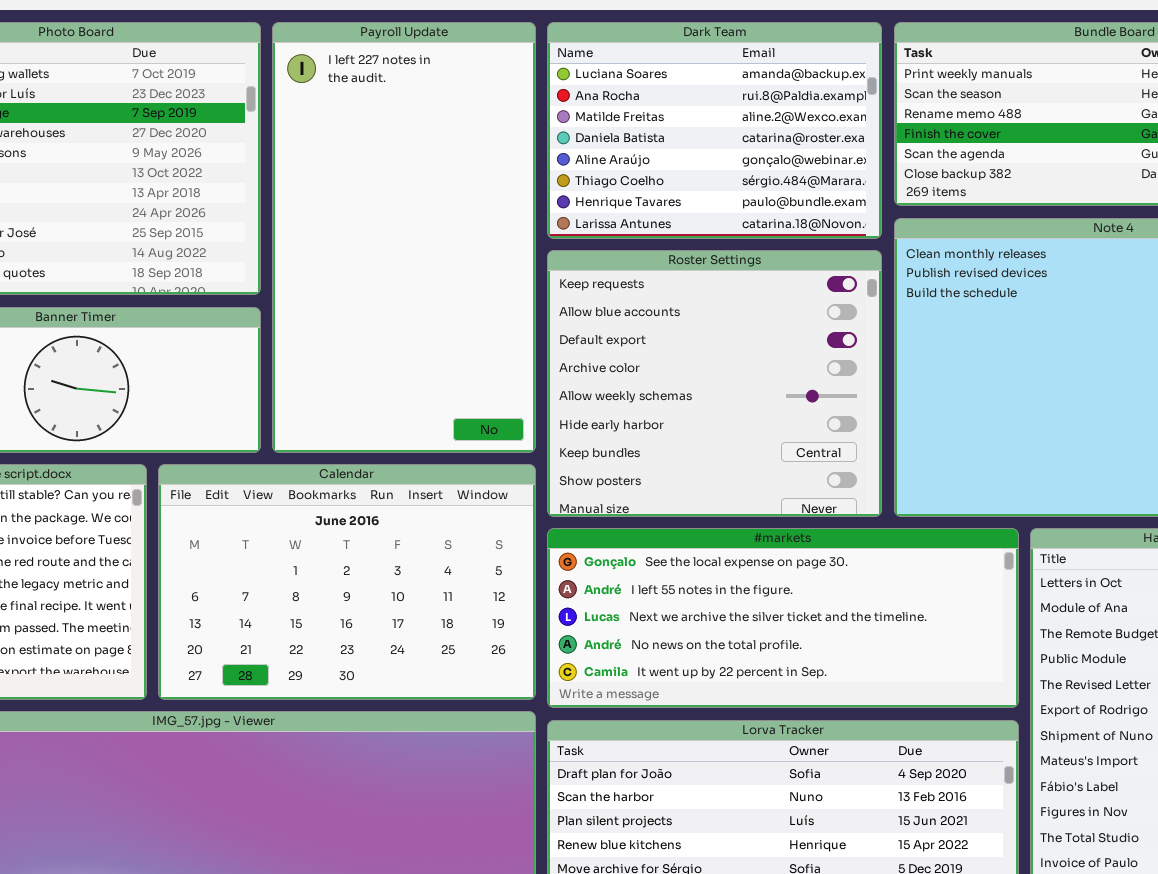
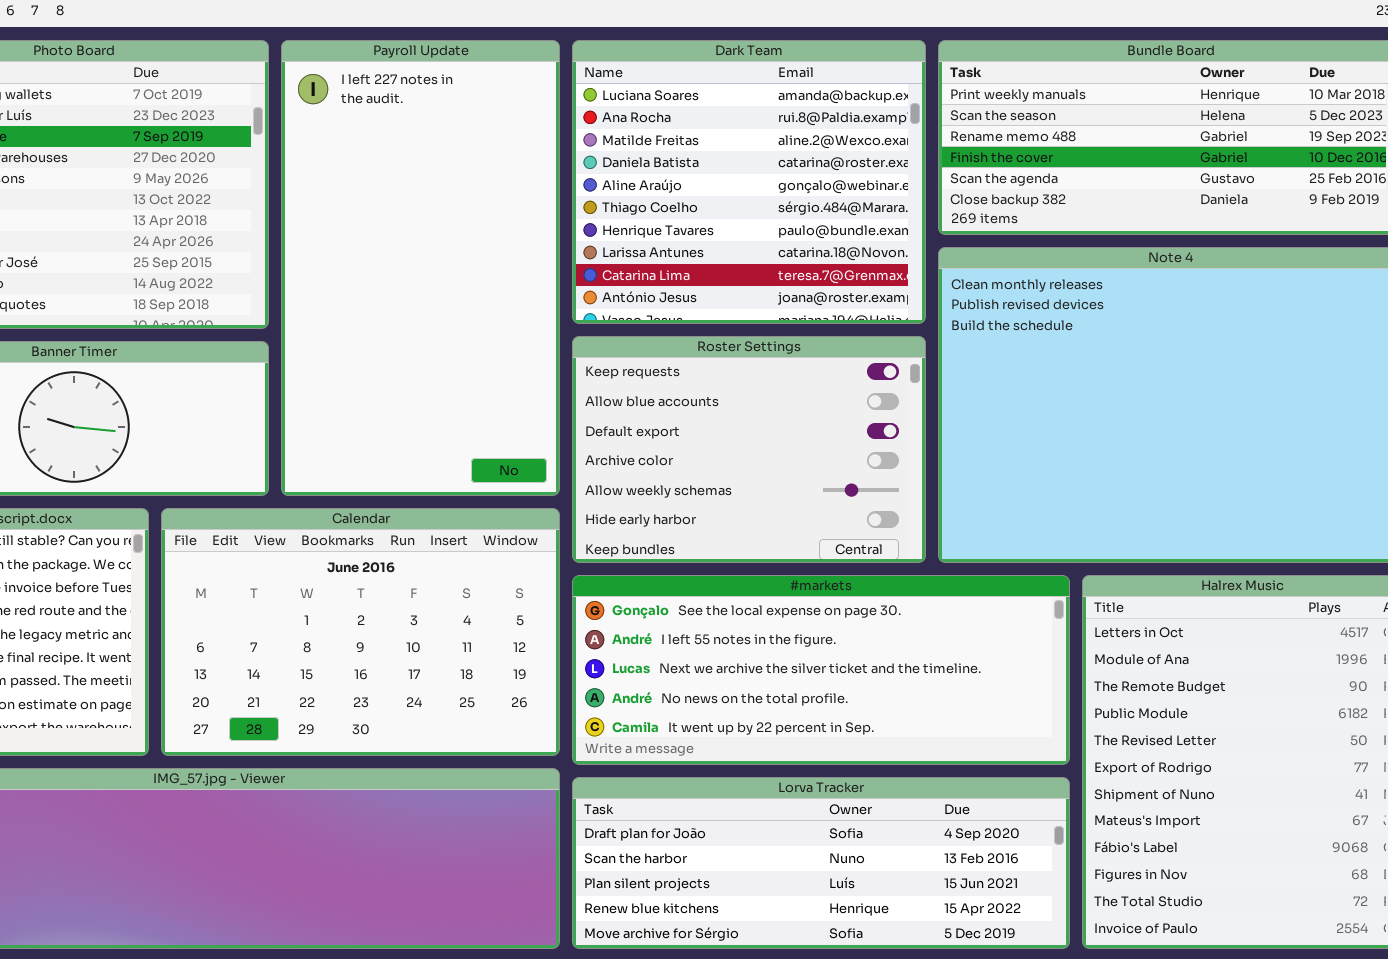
Dark Team: [547,22,882,239] -> [572,40,926,324], resized
Roster Settings: [547,250,882,517] -> [572,336,926,563], resized

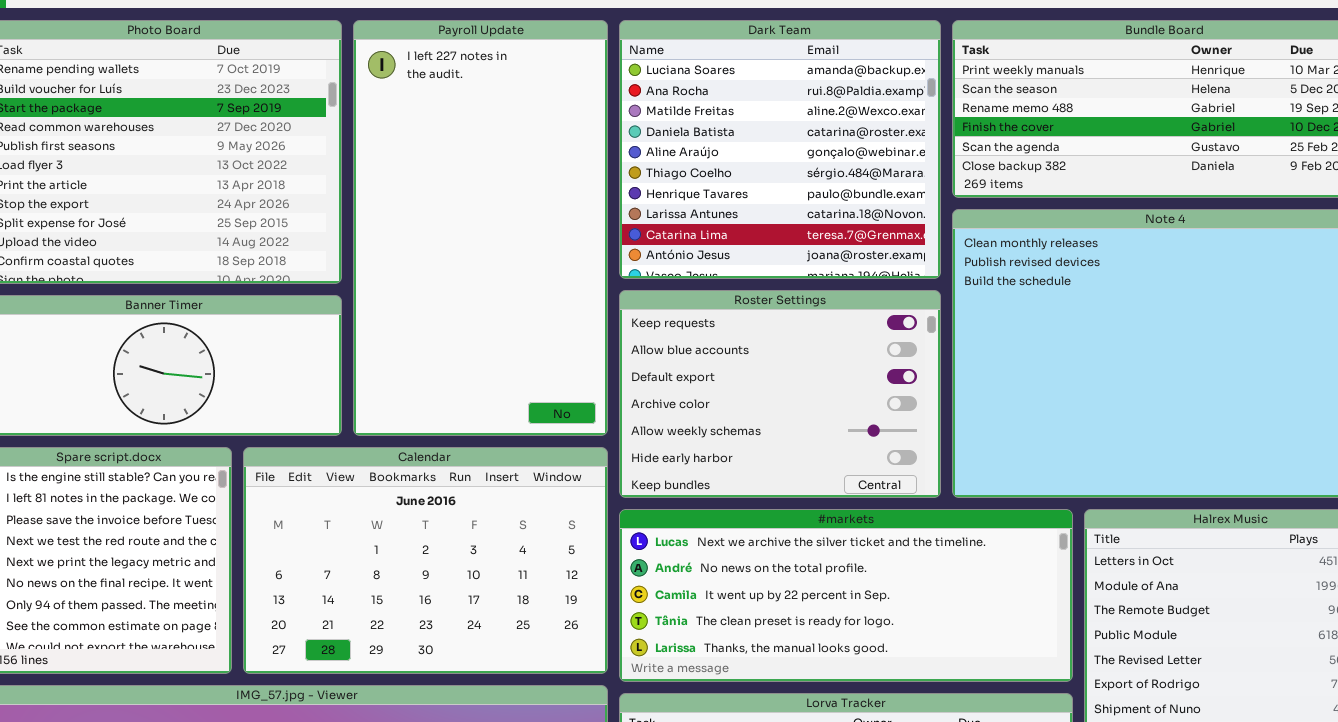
#markets: [572,575,1070,765] -> [619,509,1073,682], scrolled down 2 rows

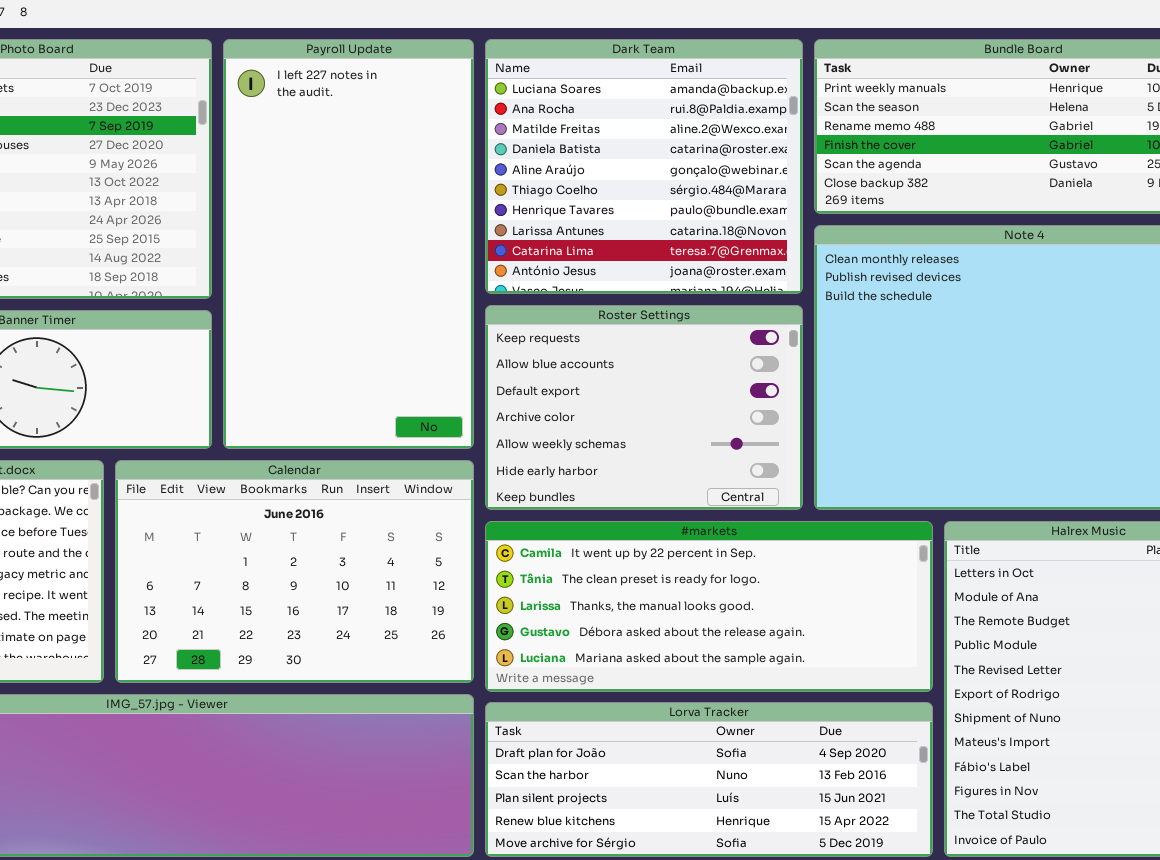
#markets: [619,509,1073,682] -> [485,521,933,692], scrolled down 2 rows

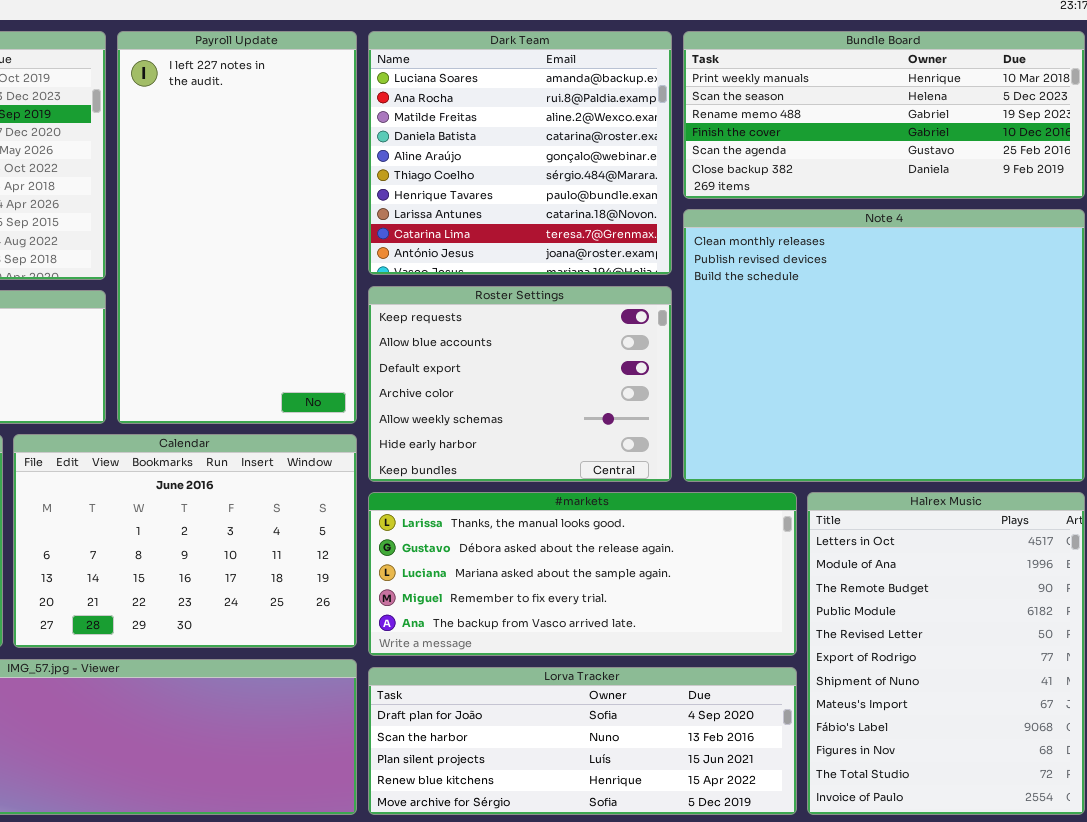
#markets: [485,521,933,692] -> [368,492,797,656], scrolled down 2 rows

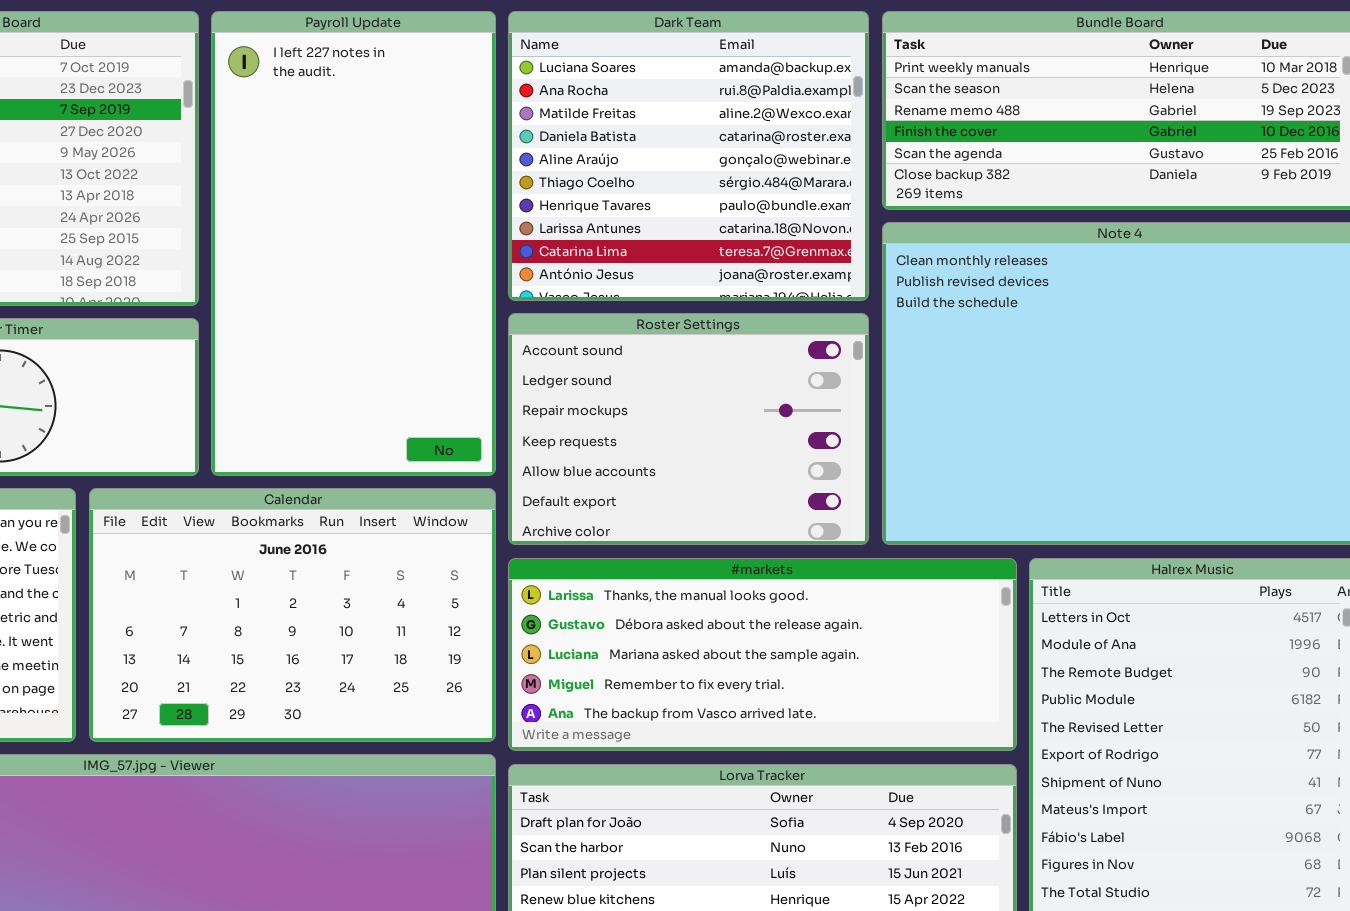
Roster Settings: [368,286,672,482] -> [508,313,869,545], scrolled up 3 rows

